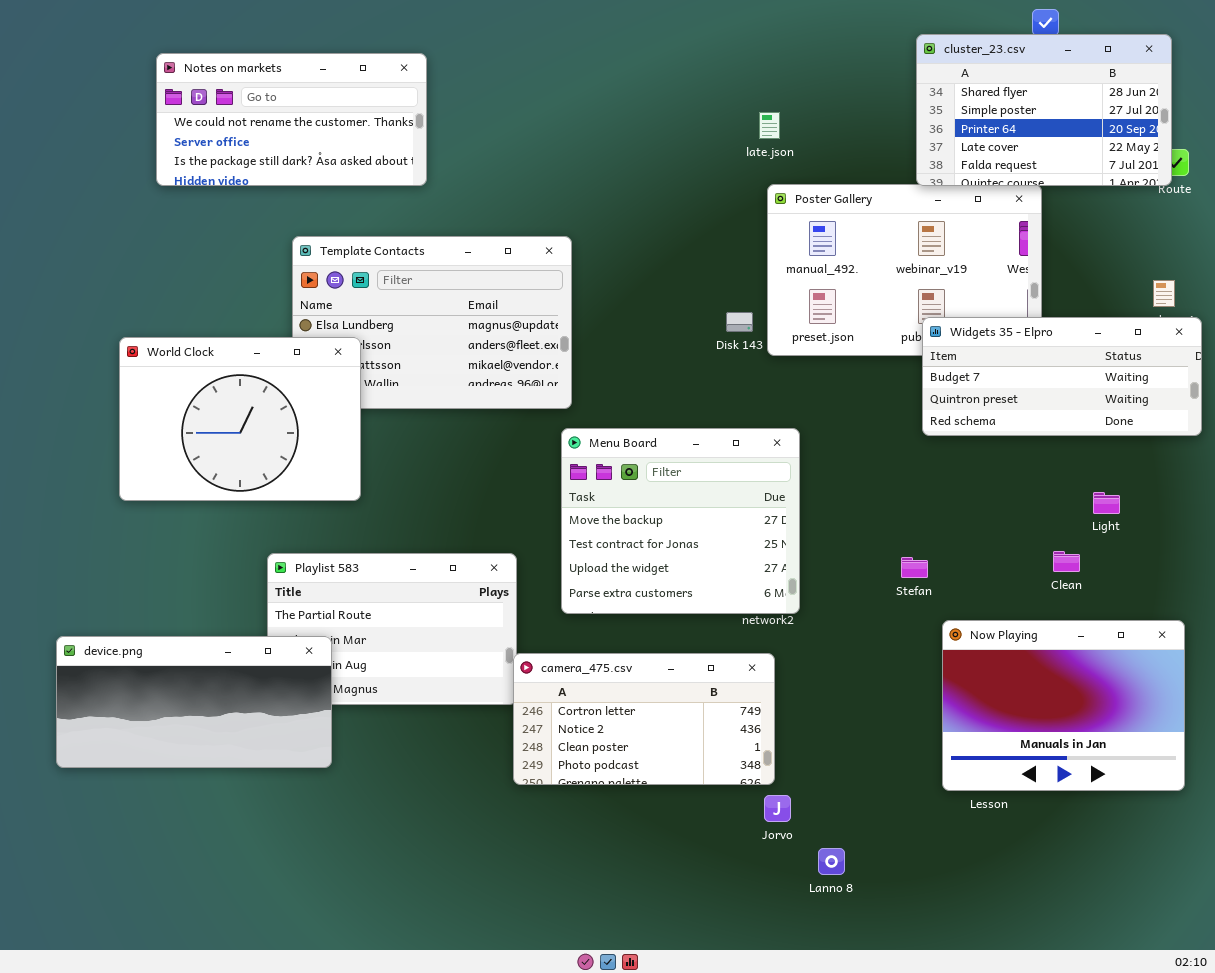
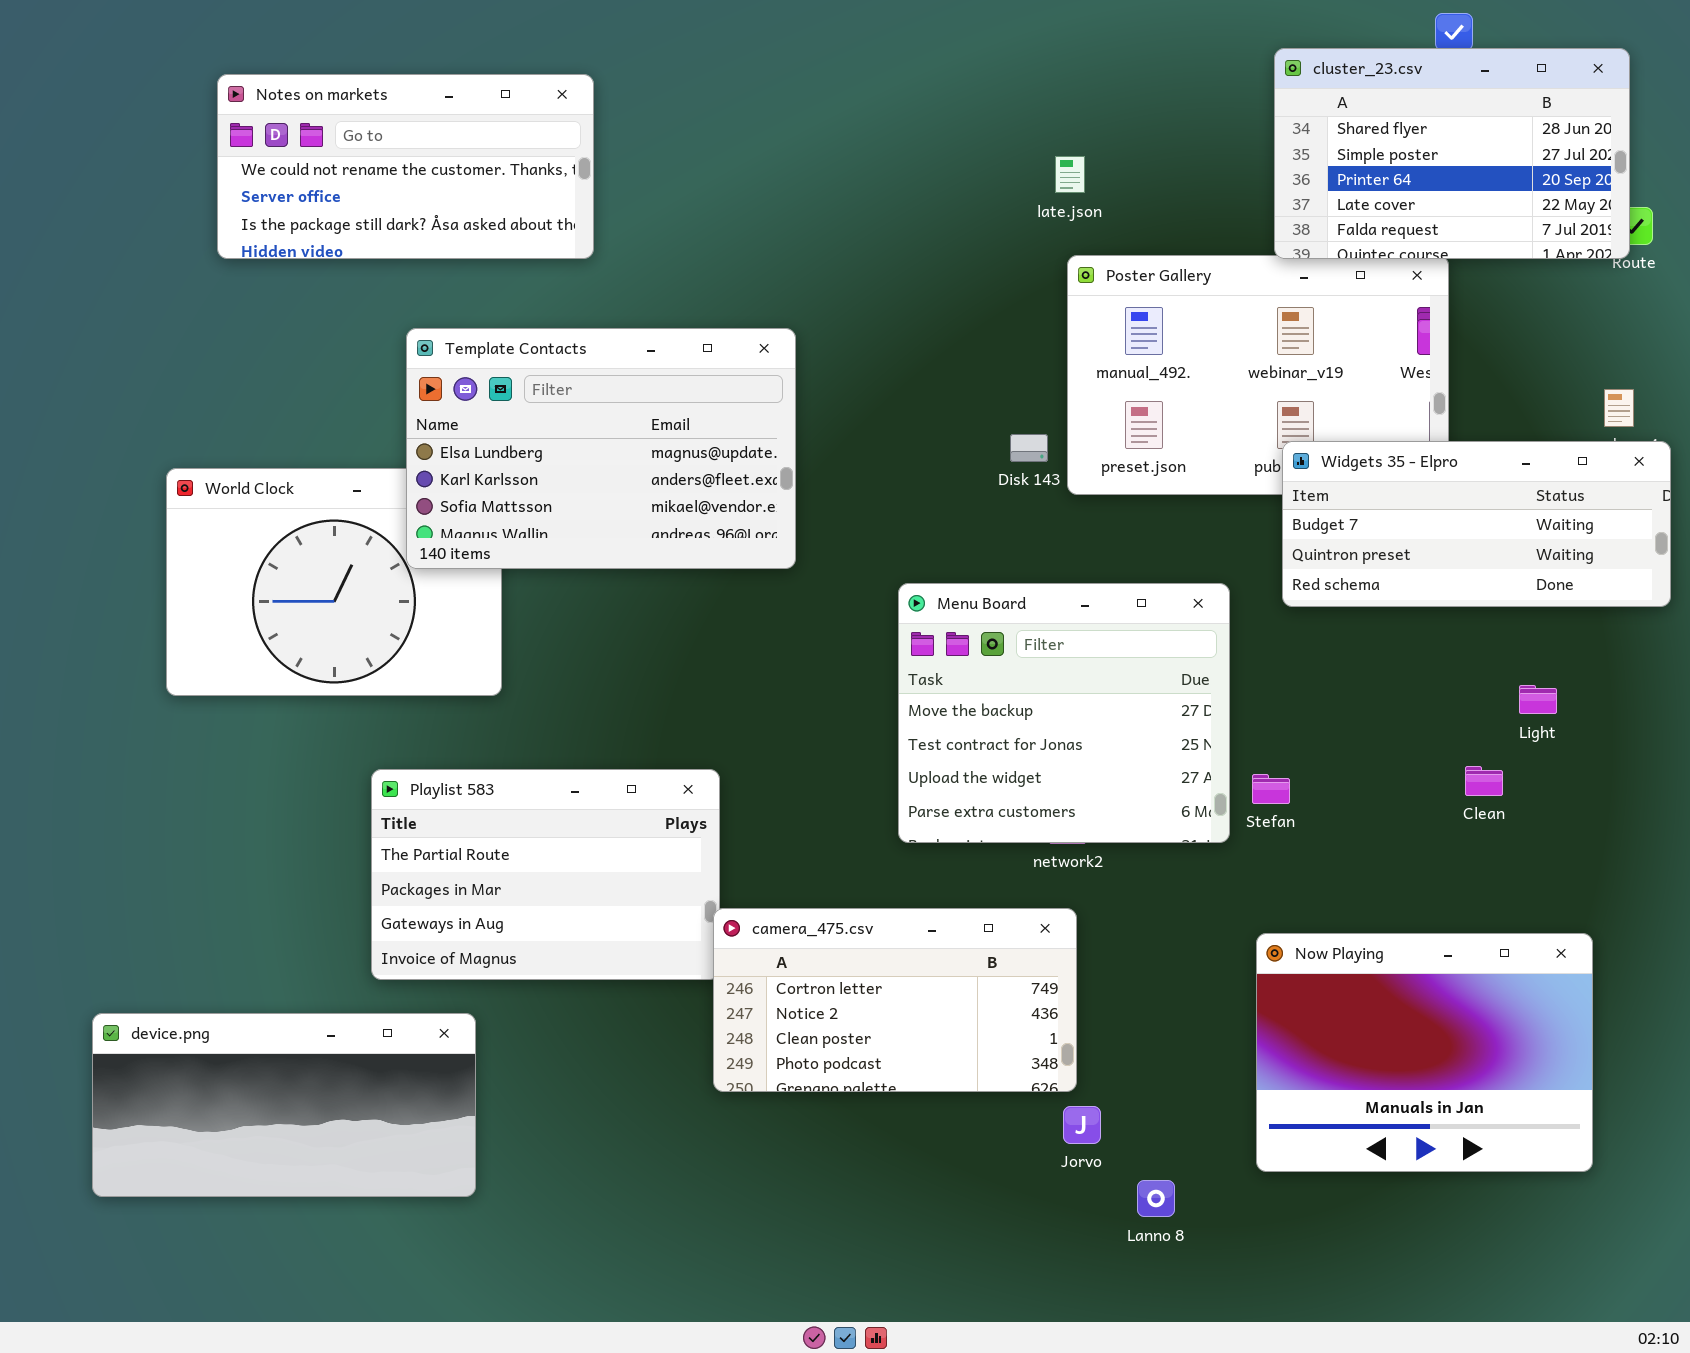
Template Contacts: [292,236,572,409] -> [406,328,796,569], raised
Menu Board: [561,428,800,614] -> [898,583,1230,843], moved
Now Playing: [942,620,1185,791] -> [1256,933,1593,1172], moved
device.png: [56,636,332,768] -> [92,1013,476,1197], moved

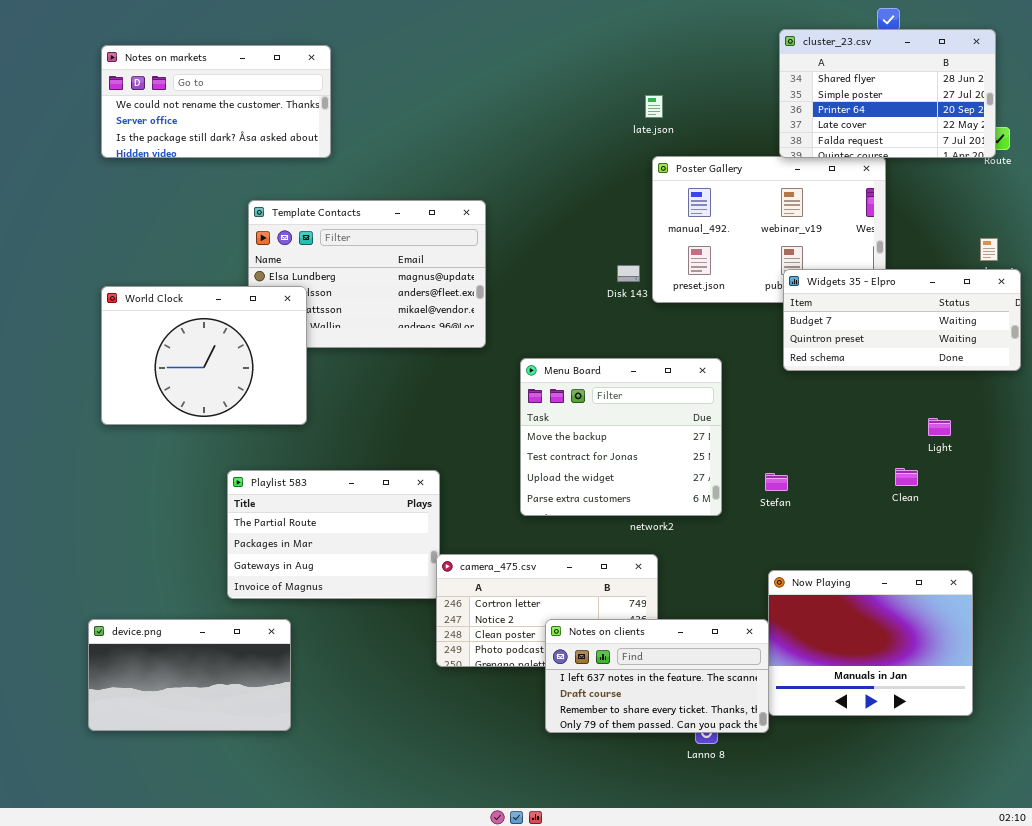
Notes on markets: [217,74,594,259] -> [101,45,331,158], moved
World Clock: [166,468,502,696] -> [101,286,307,425], raised
Menu Board: [898,583,1230,843] -> [520,358,722,516], moved
device.png: [92,1013,476,1197] -> [88,619,291,731], resized
Notes on clients: none -> [545,619,769,733], opened

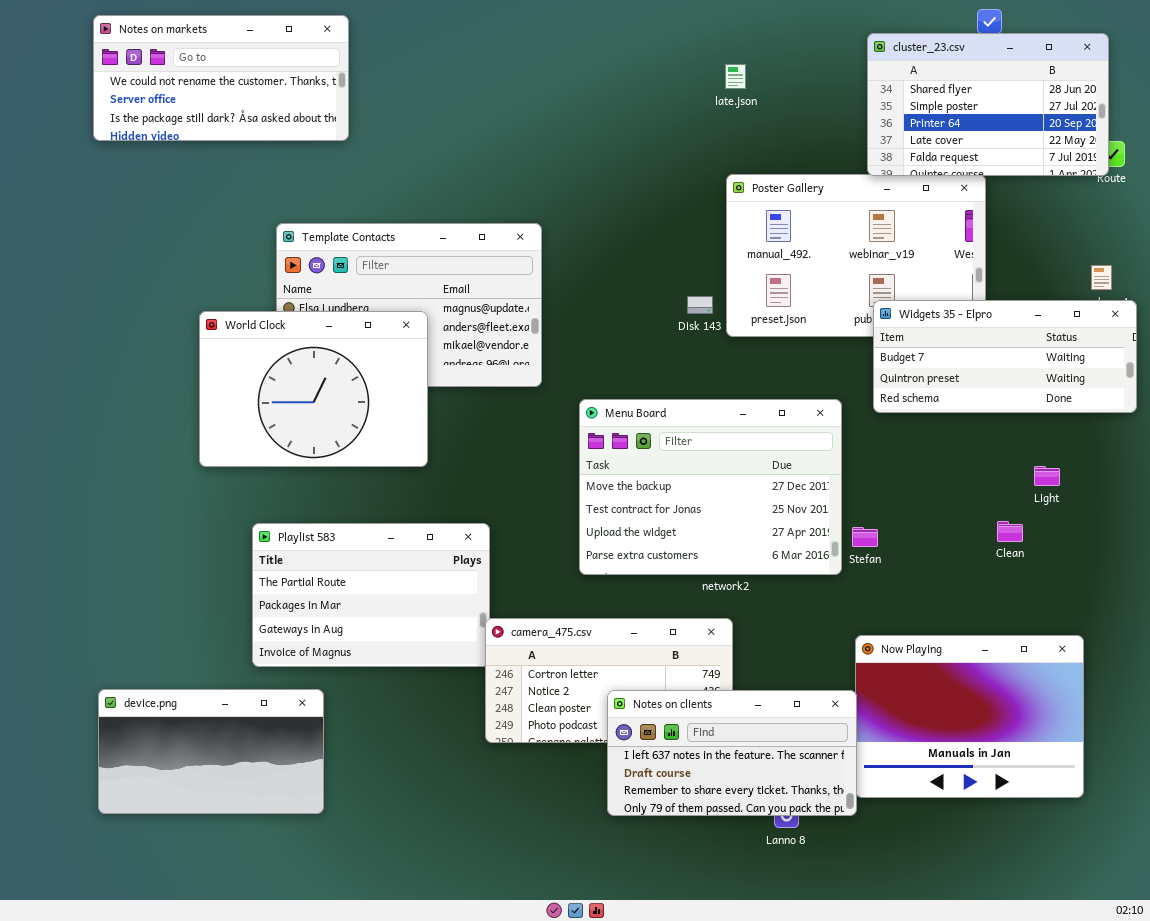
Notes on markets: [101,45,331,158] -> [93,15,349,141], moved
late.json: [645,95,663,118] -> [725,64,746,89], moved
World Clock: [101,286,307,425] -> [199,311,428,467], moved
Menu Board: [520,358,722,516] -> [579,399,842,575], resized

